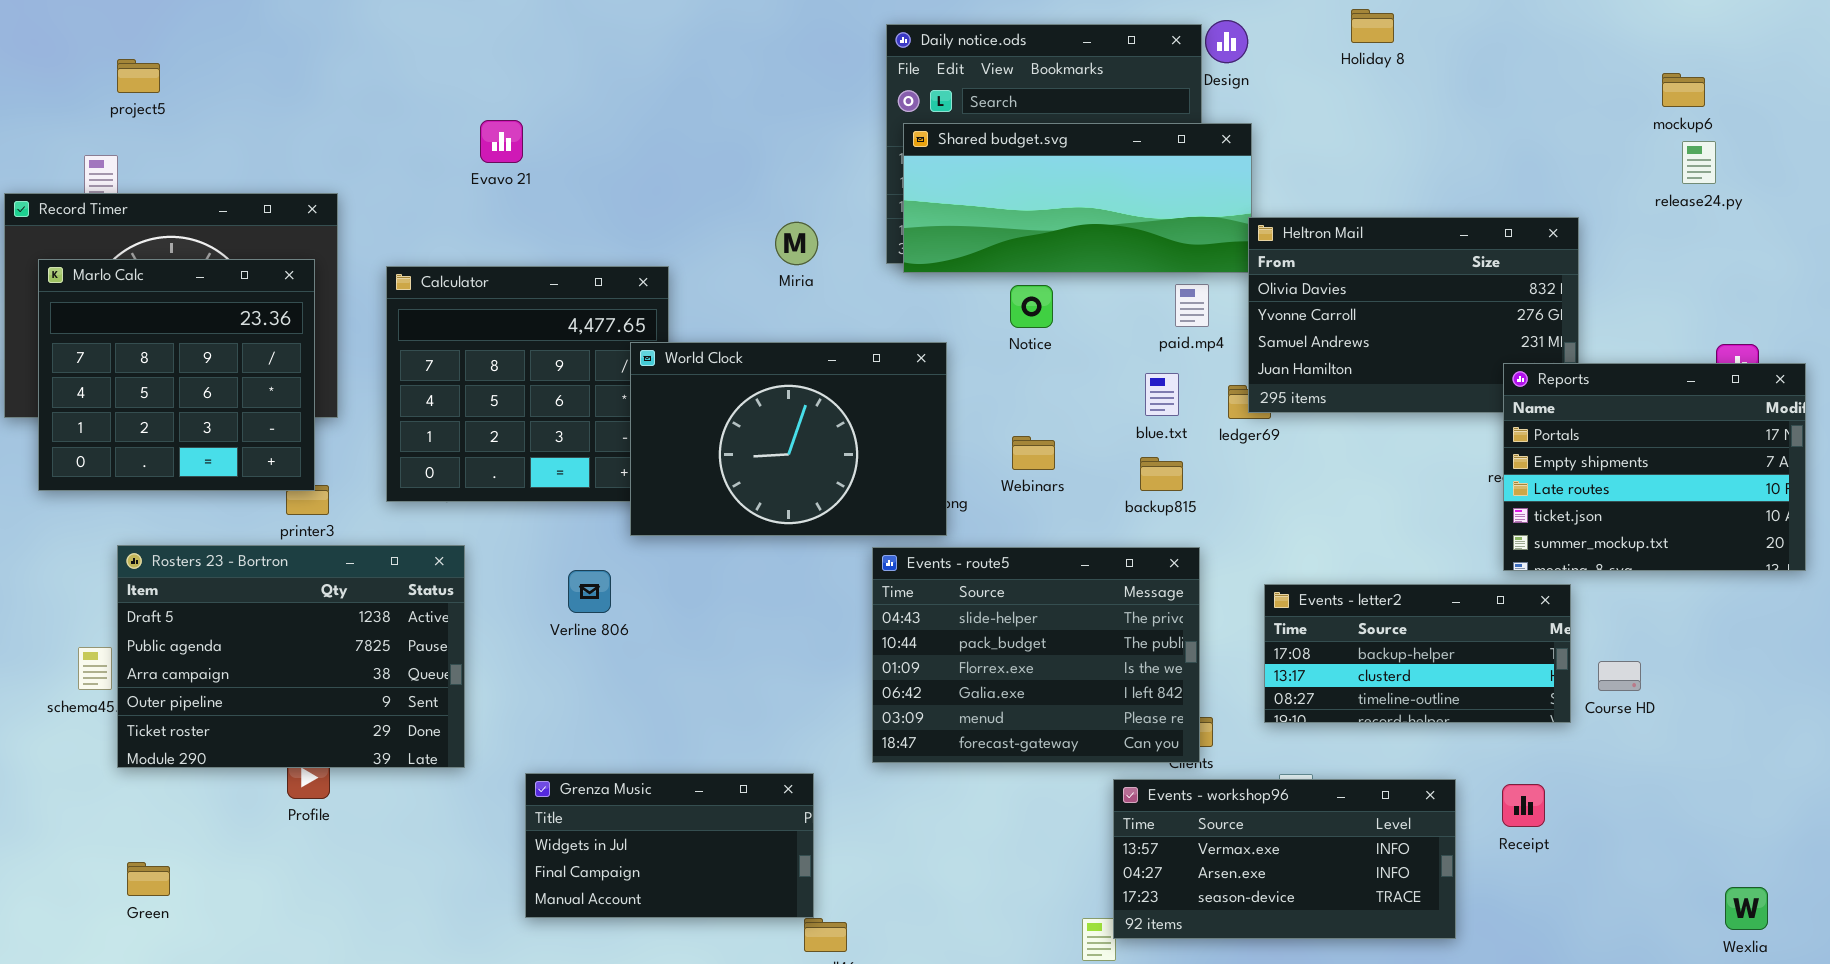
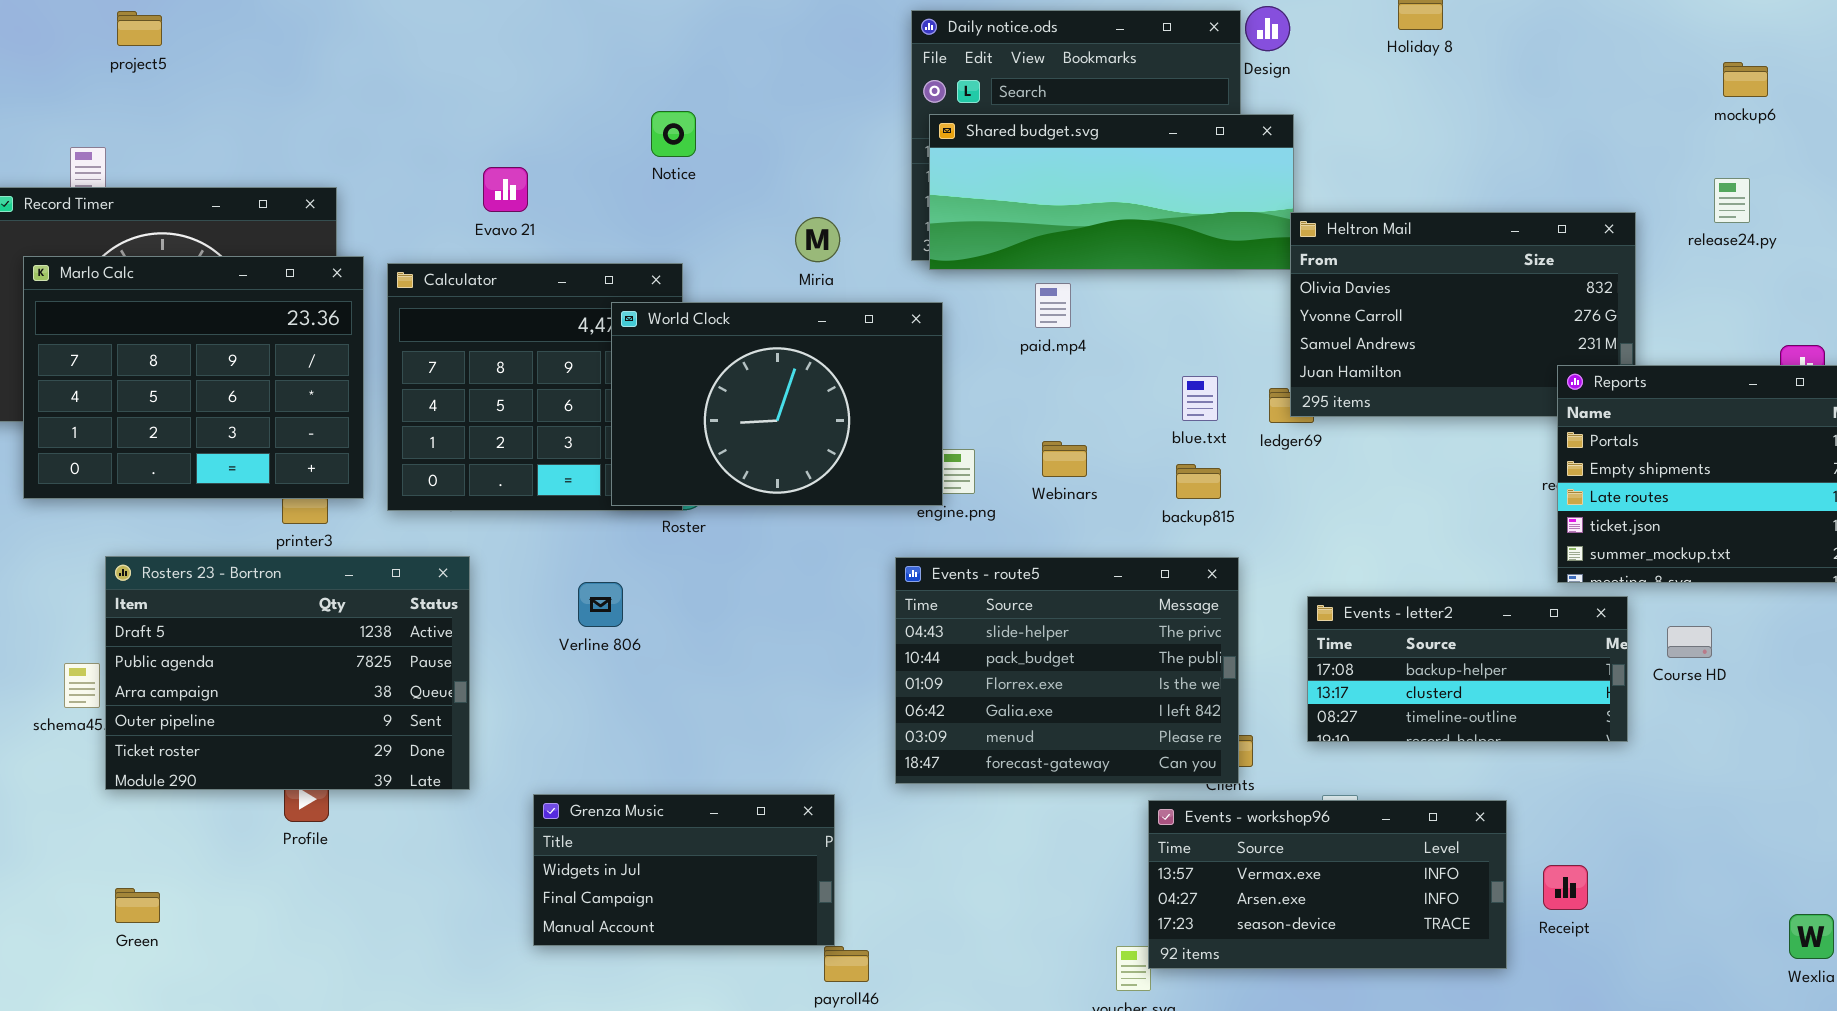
project5: [117,59,160,93] -> [117,11,162,46], moved
Evavo 21: [480,120,523,163] -> [483,167,528,212], moved
release24.py: [1682,141,1716,184] -> [1714,178,1750,223], moved
Marlo Calc: [38,259,315,491] -> [23,256,364,499], resized
paid.mp4: [1175,284,1209,327] -> [1035,283,1071,328], moved
Notice: [1010,285,1053,328] -> [651,111,696,157], moved
World Clock: [630,342,947,536] -> [611,302,943,506], moved
Course HD: [1598,661,1641,691] -> [1667,626,1712,658], moved
Receipt: [1502,784,1545,827] -> [1543,865,1588,910], moved

